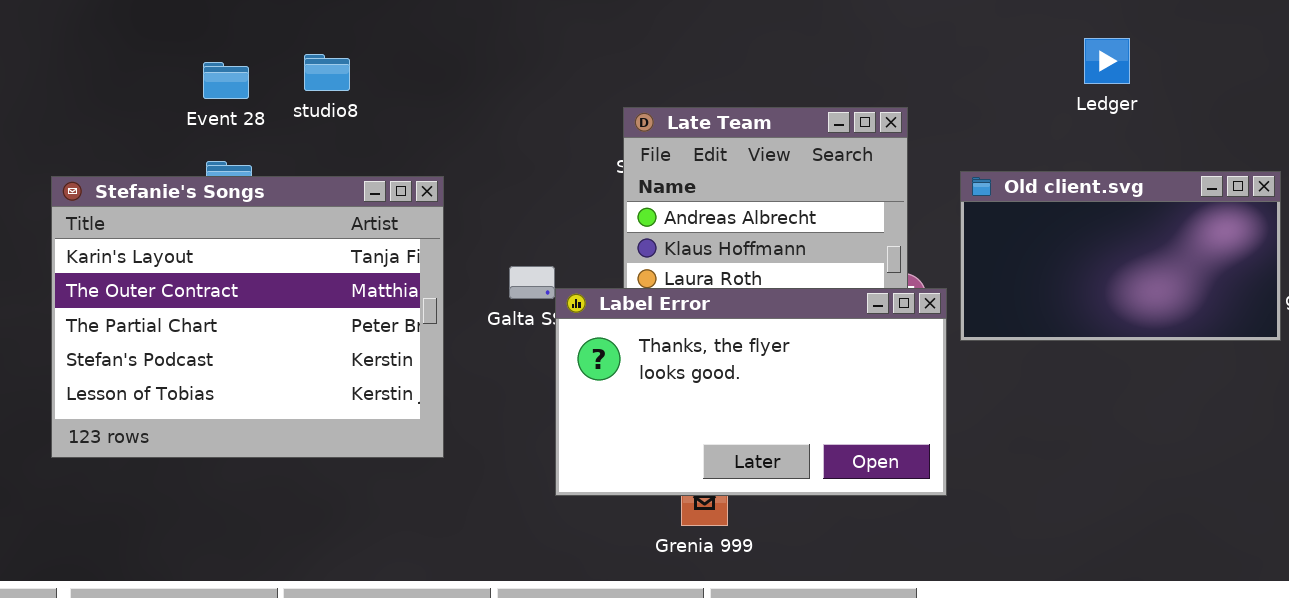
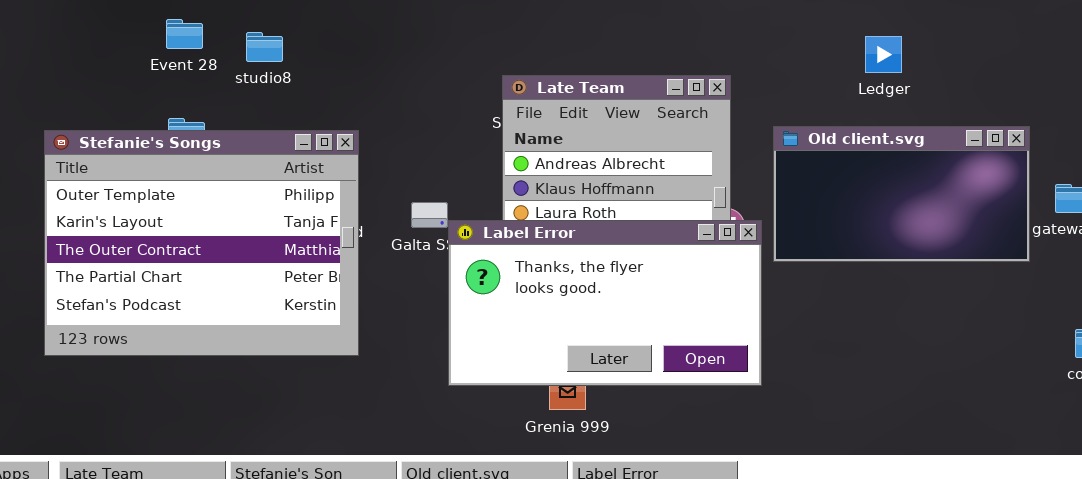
Ledger: [1084,38,1130,84] -> [865,36,902,73], moved
Event 28: [203,62,249,99] -> [166,19,203,49], moved
Stefanie's Songs: [51,176,444,458] -> [44,130,359,356], scrolled up 1 row

